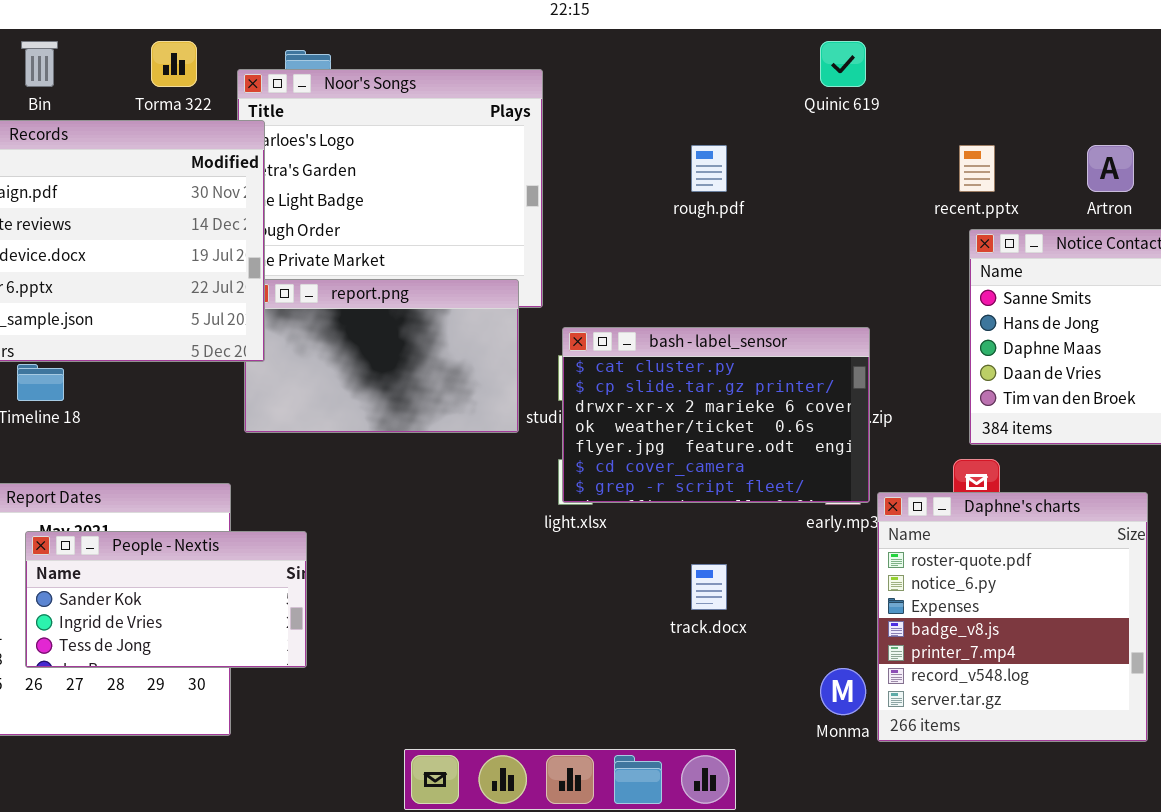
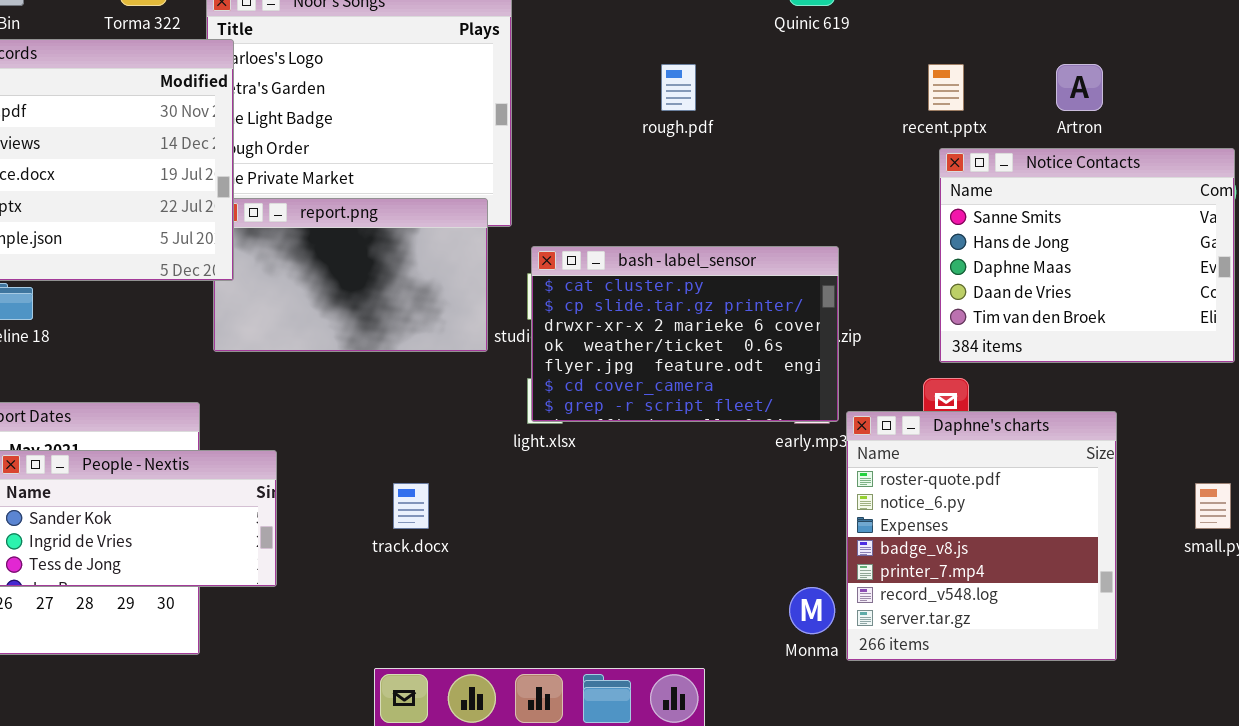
track.docx: [691,564,727,610] -> [393,483,429,529], moved

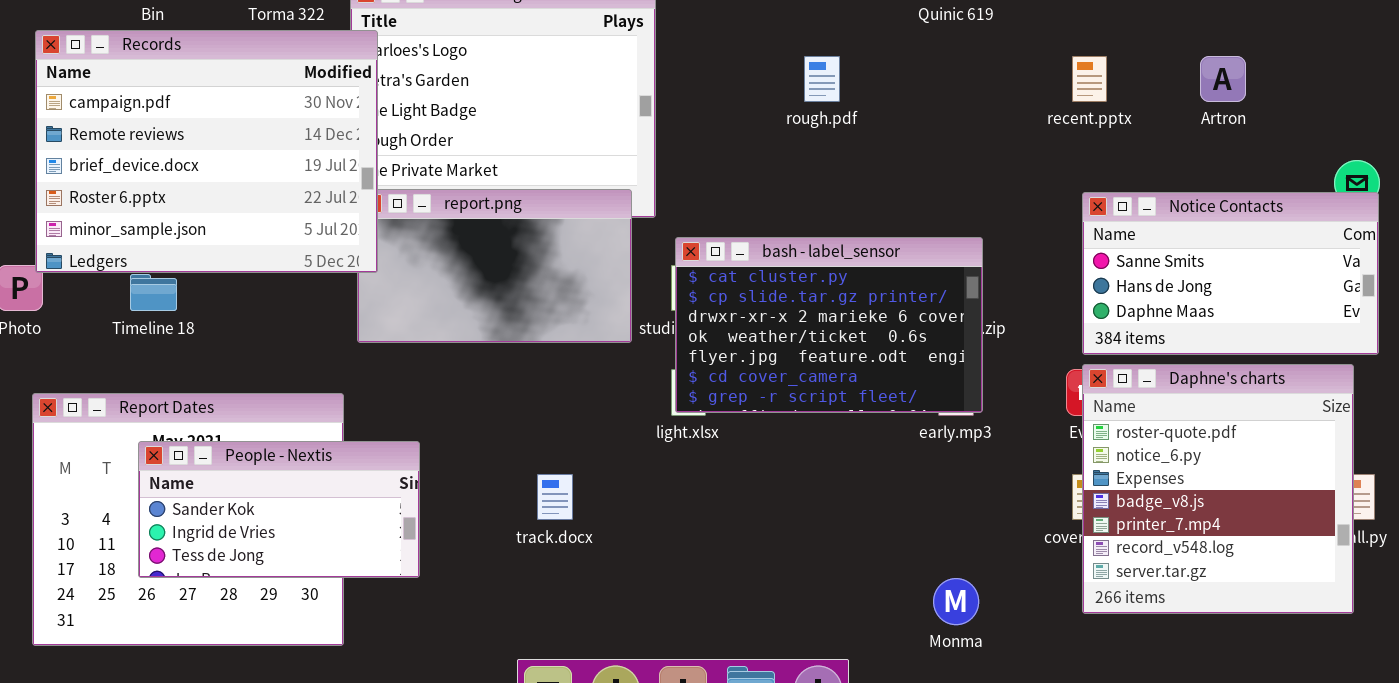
Notice Contacts: [939,148,1235,363] -> [1082,192,1379,355], resized
Daphne's charts: [846,411,1117,661] -> [1082,364,1354,614], moved

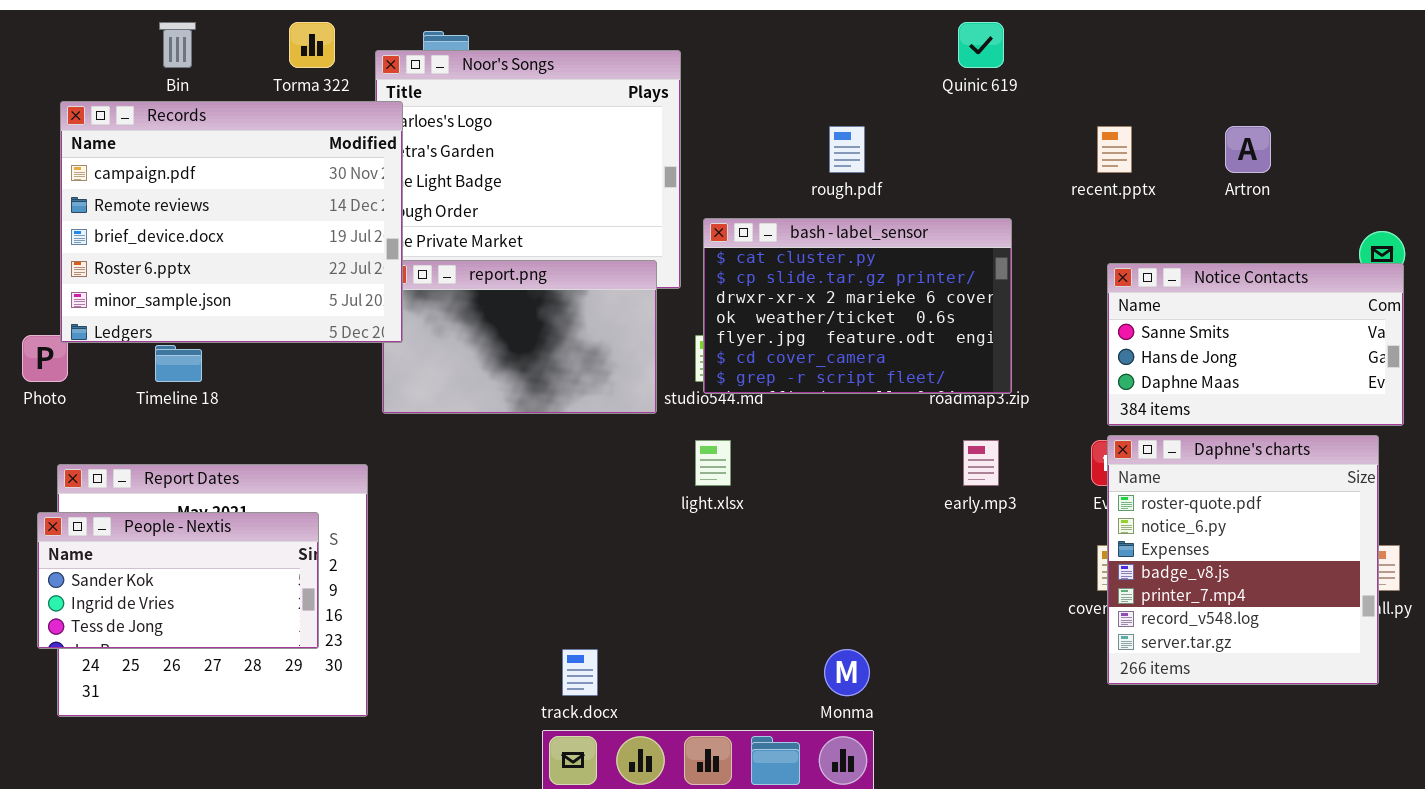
bash - label_sensor: [675,237,983,413] -> [703,218,1012,394], moved
People - Nextis: [138,441,420,578] -> [37,512,319,649], moved
track.docx: [537,474,573,520] -> [562,649,598,696], moved
Monma: [933,578,979,625] -> [824,649,870,696], moved

